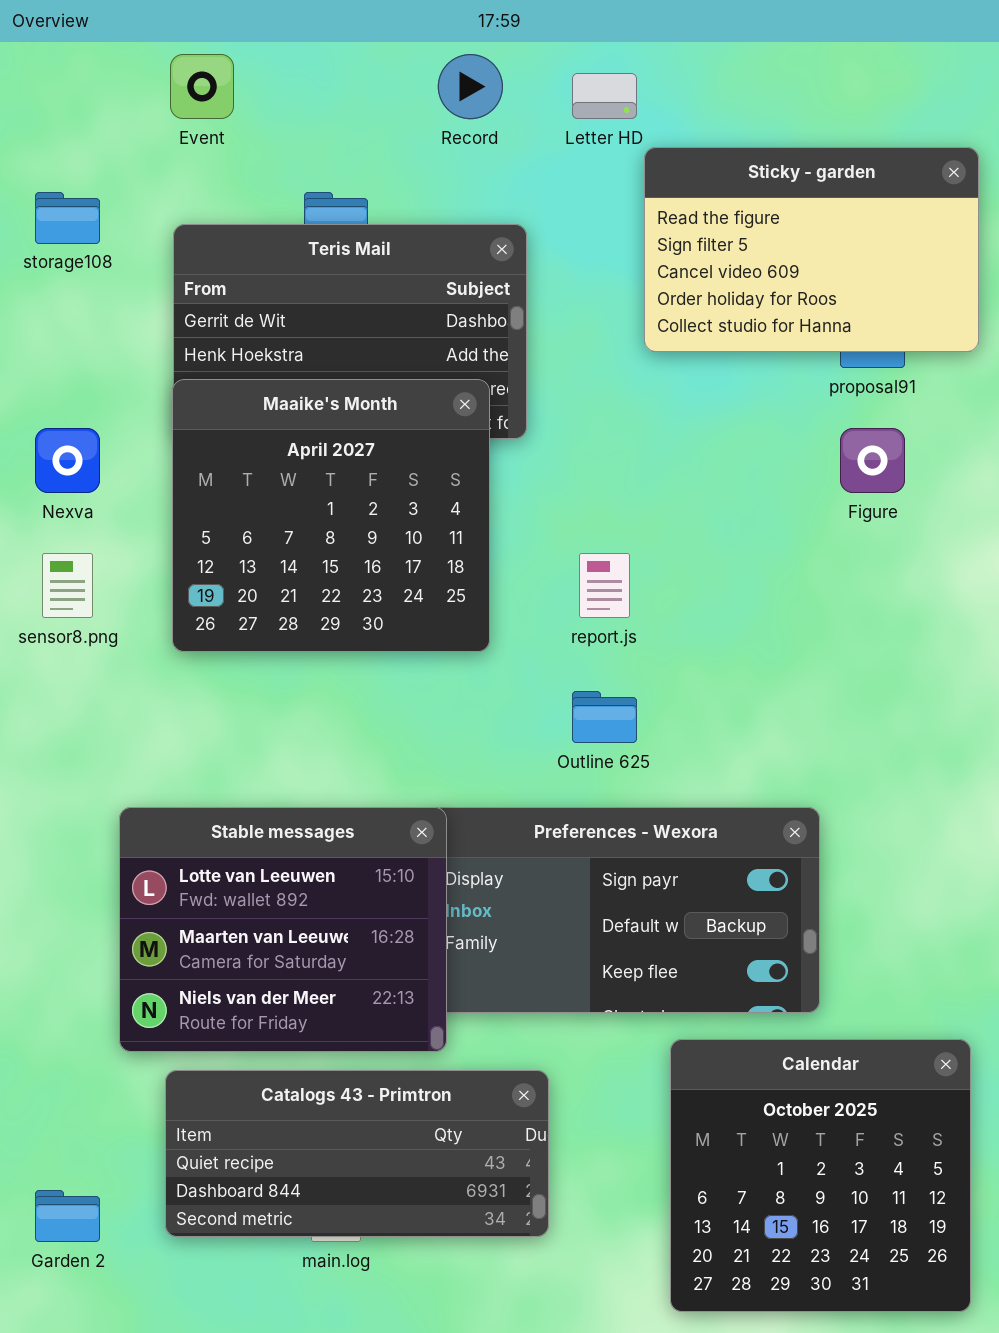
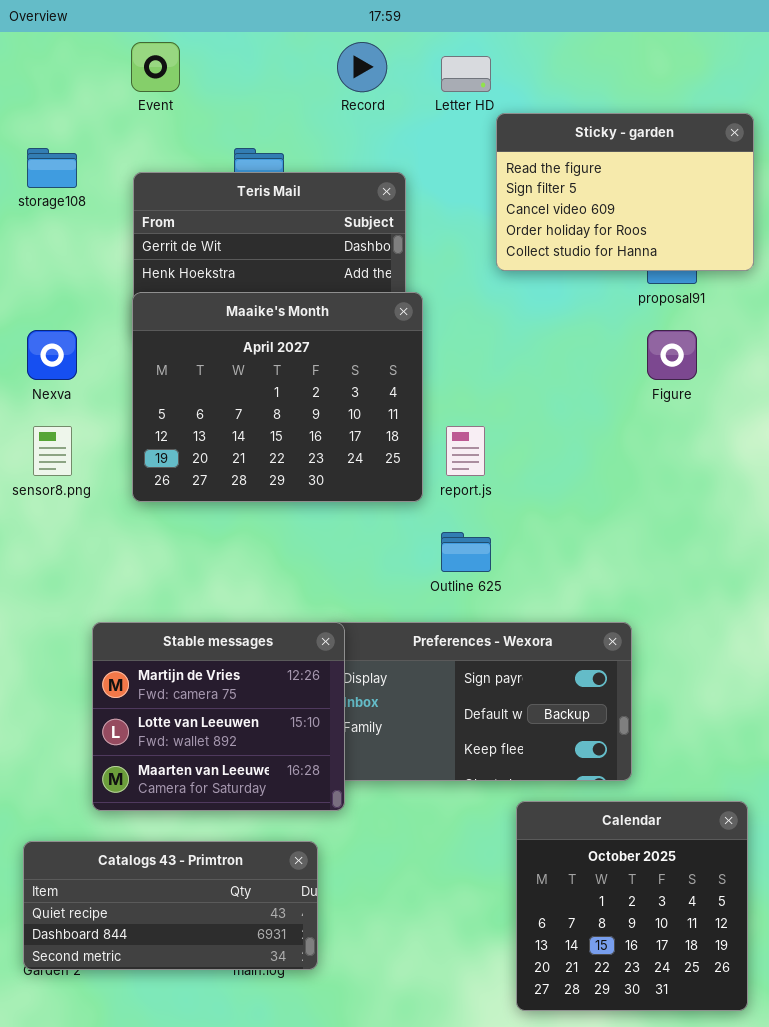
Maaike's Month: [172,379,490,652] -> [132,292,423,502], resized
Stable messages: [119,807,447,1052] -> [92,622,345,811], scrolled up 1 row
Catalogs 43 - Primtron: [165,1070,549,1237] -> [23,841,318,970], moved

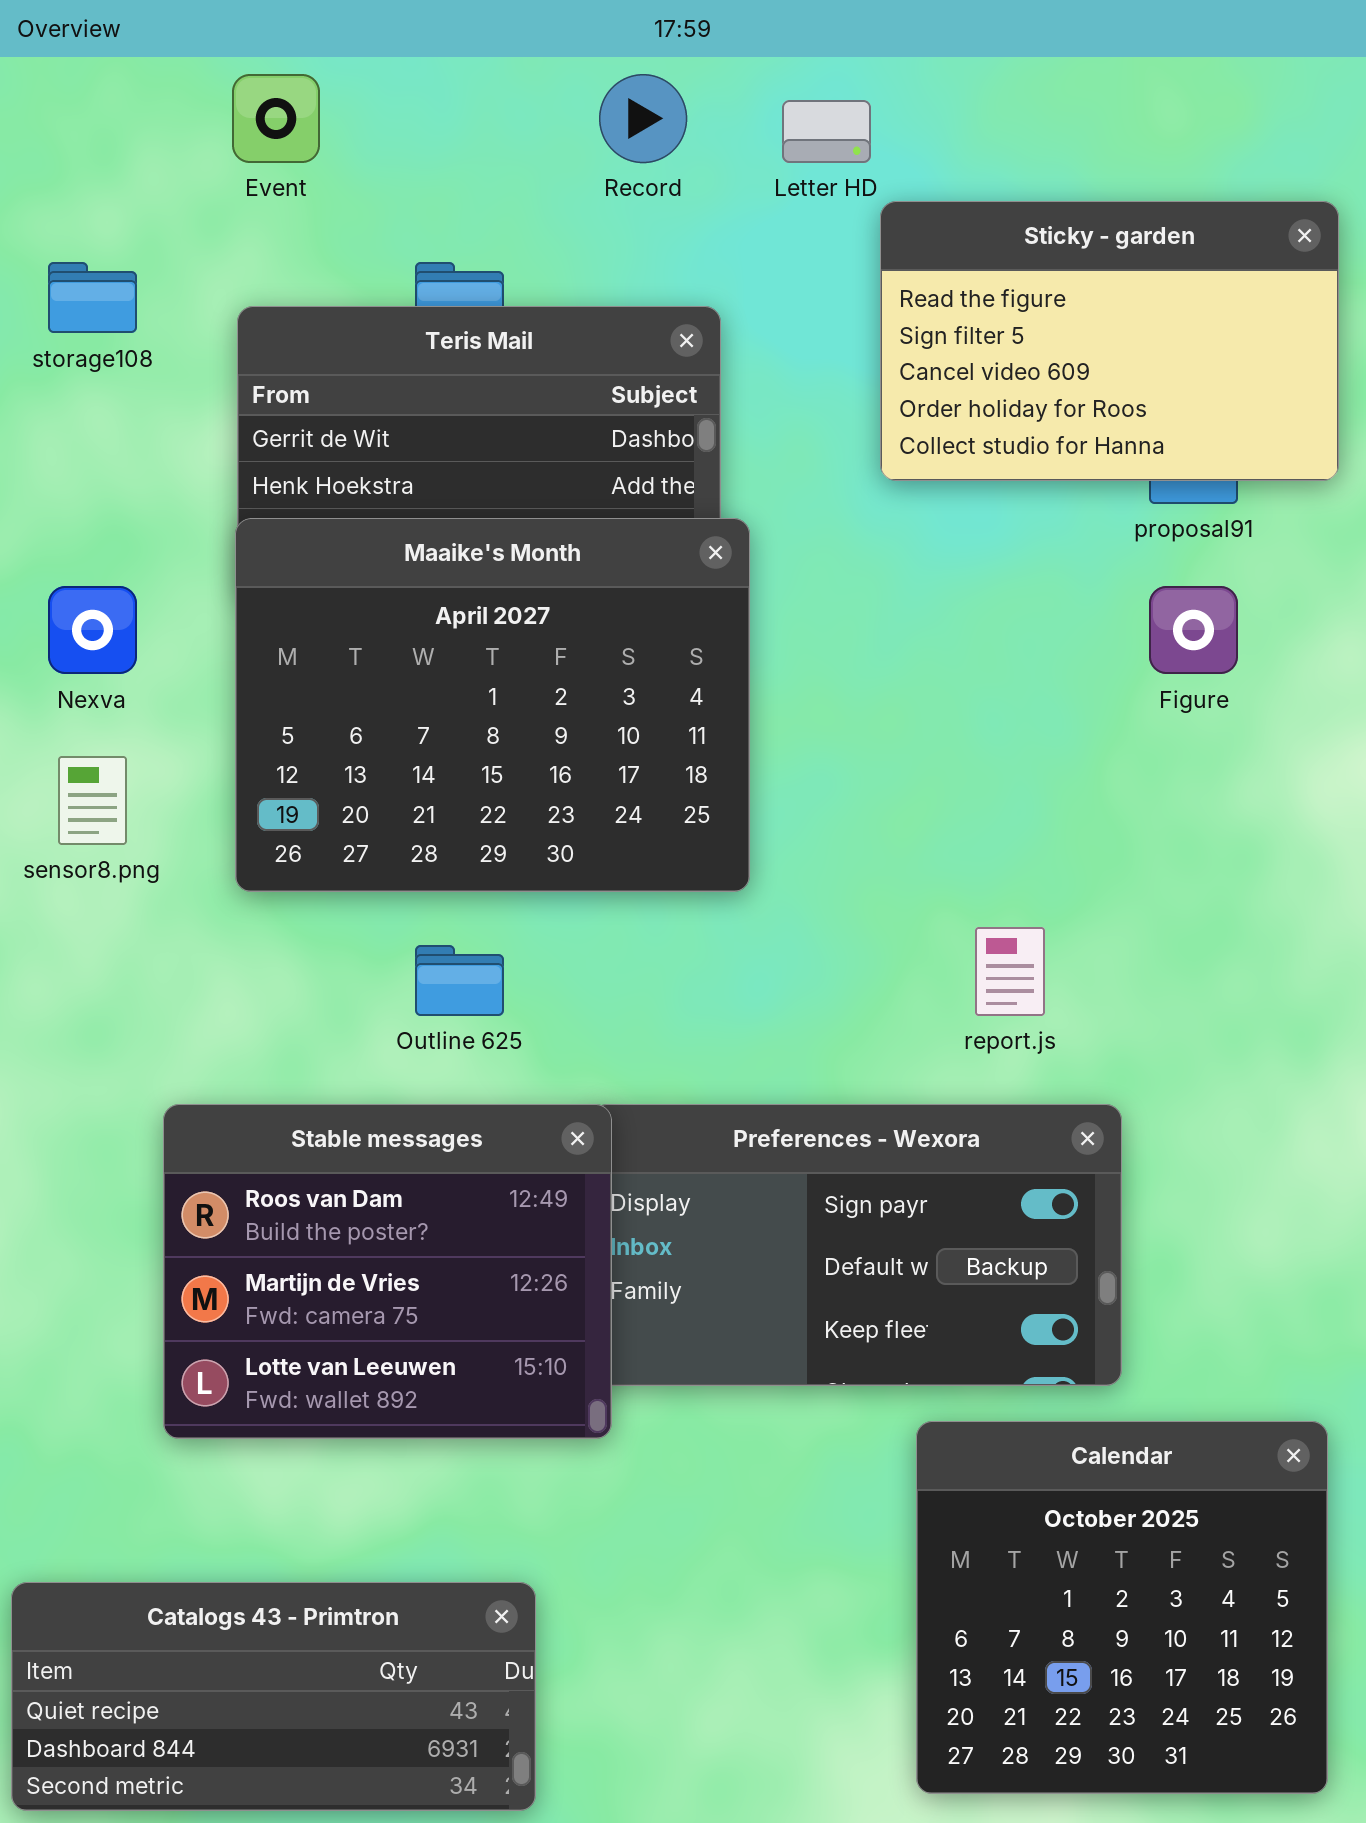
report.js: [446,426,485,476] -> [975,927,1045,1016], moved
Outline 625: [441,532,491,572] -> [415,945,504,1016], moved
Stable messages: [92,622,345,811] -> [163,1104,612,1439], scrolled up 1 row
Catalogs 43 - Primtron: [23,841,318,970] -> [11,1582,536,1811], moved

